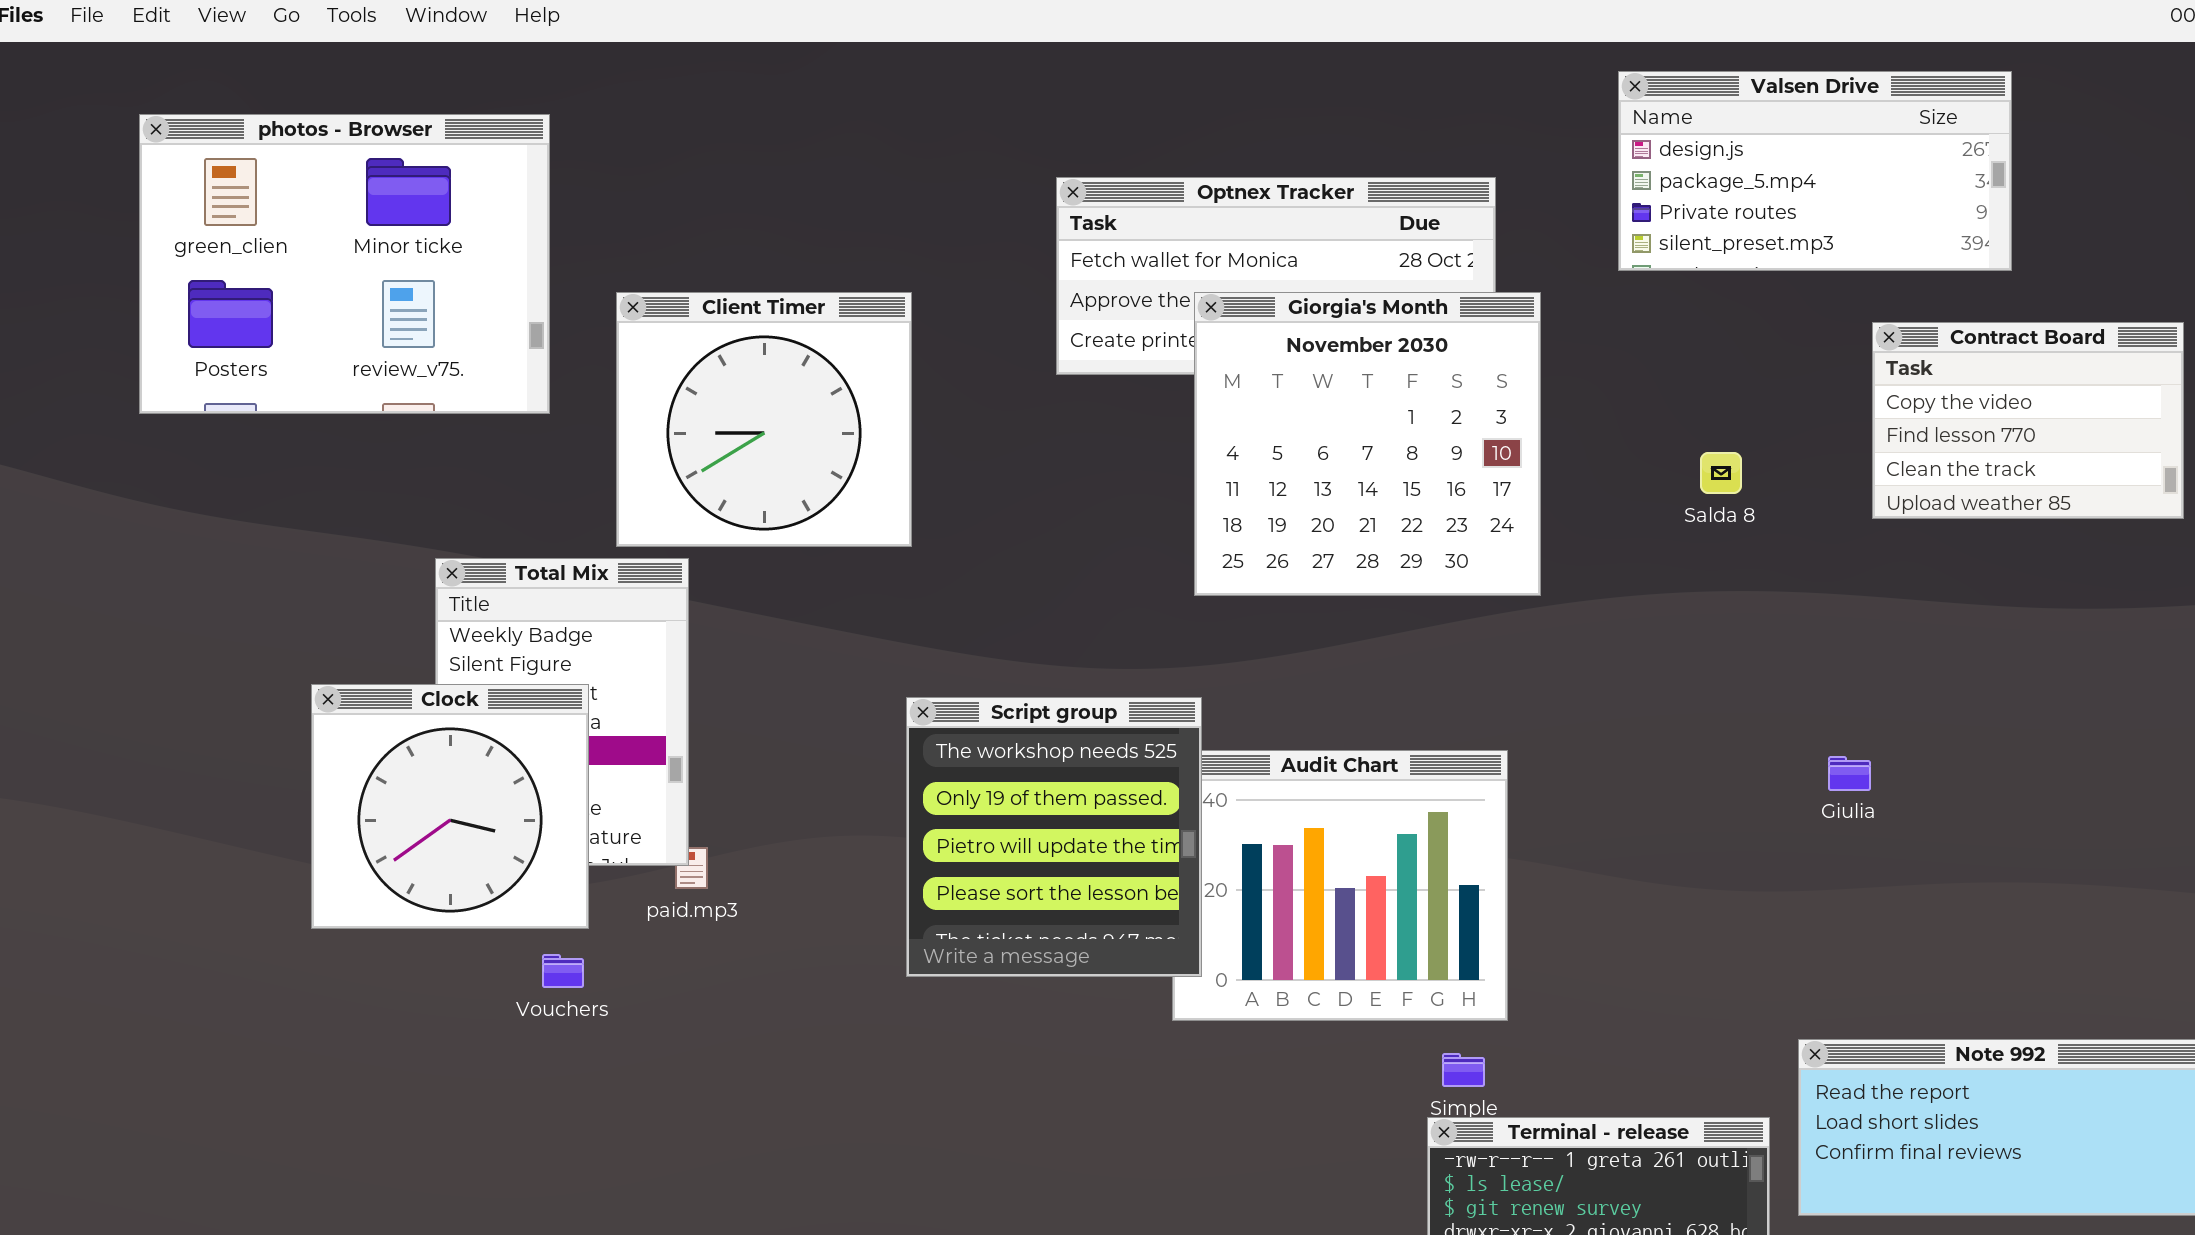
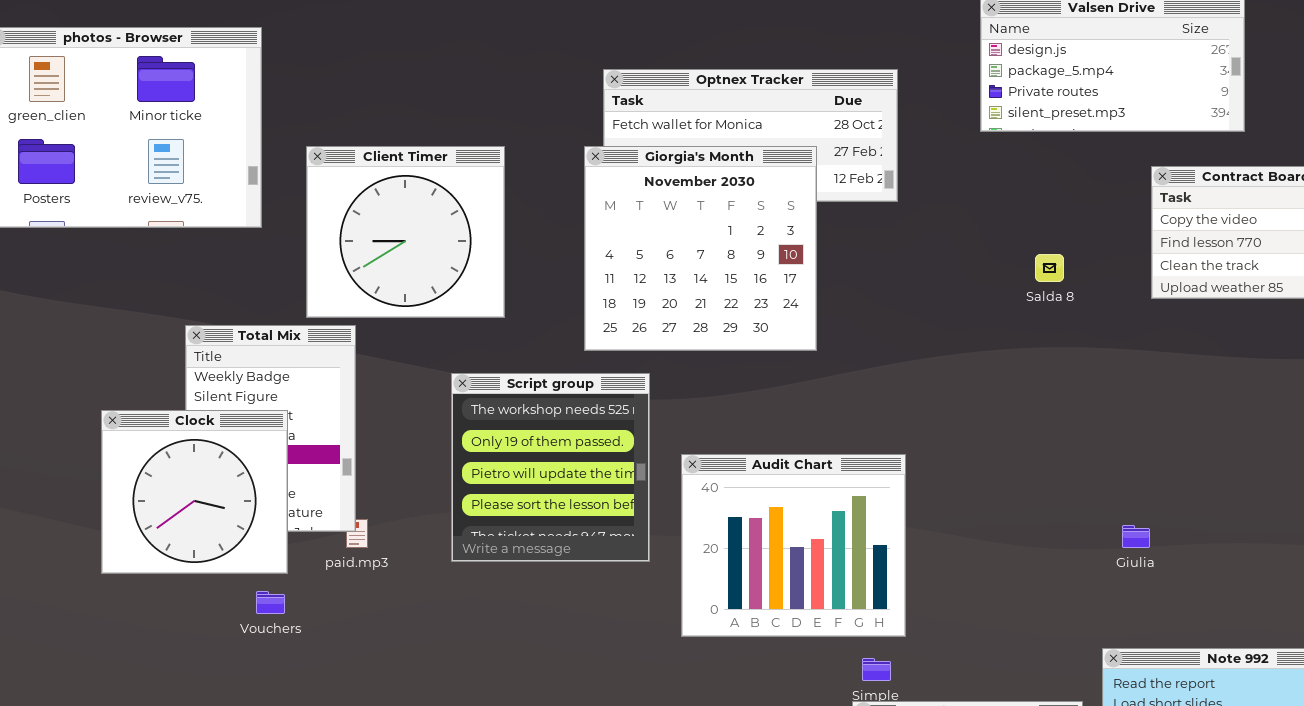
Giorgia's Month: [1194,292,1541,596] -> [584,146,817,351], moved
Script group: [906,697,1202,977] -> [451,373,650,562], moved
Giulia: [1828,756,1871,791] -> [1122,525,1150,548], moved

